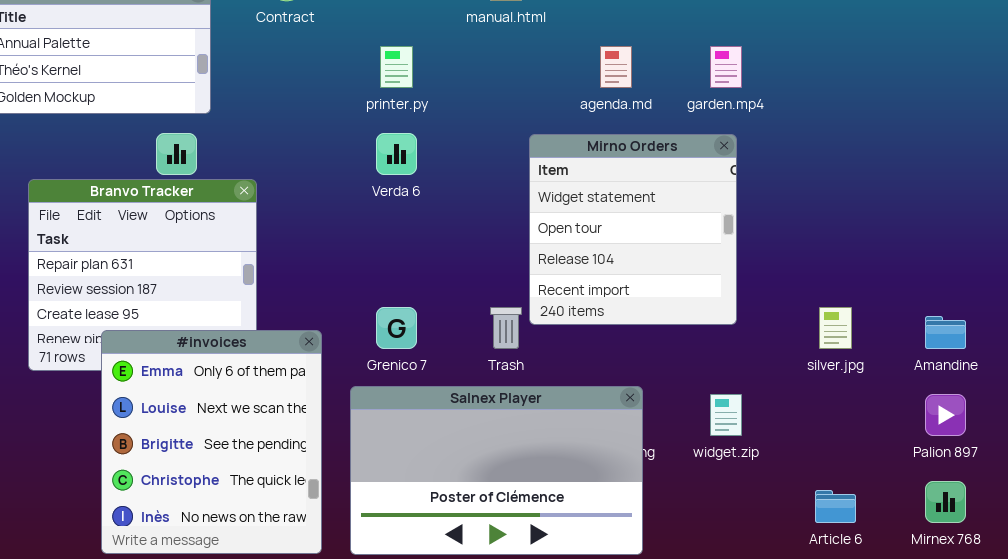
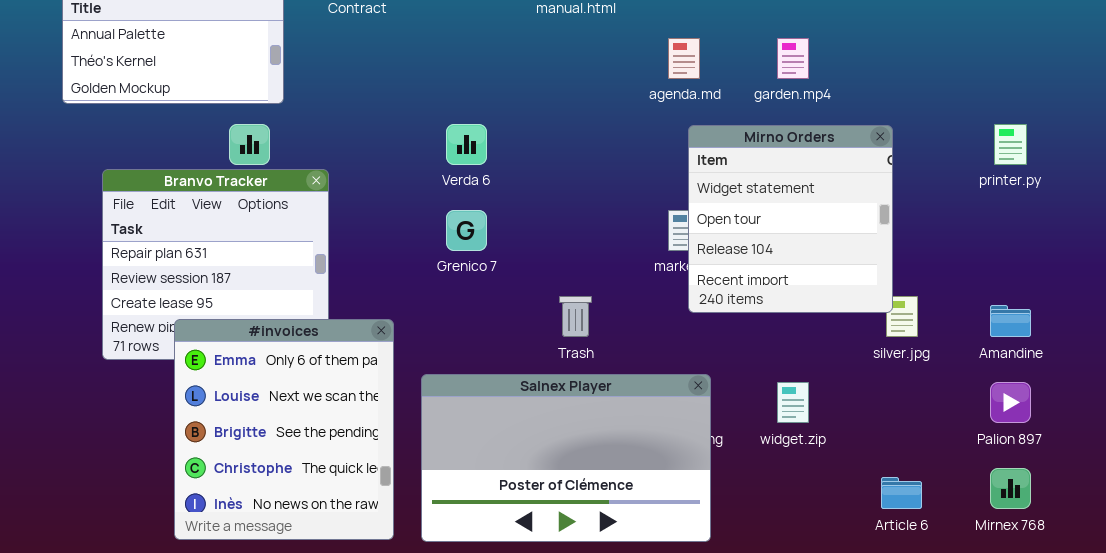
printer.py: [380,46,413,88] -> [994,124,1027,165], moved
Mirno Orders: [529,134,737,325] -> [688,125,893,313], moved
Grenico 7: [376,307,417,349] -> [446,210,487,251], moved

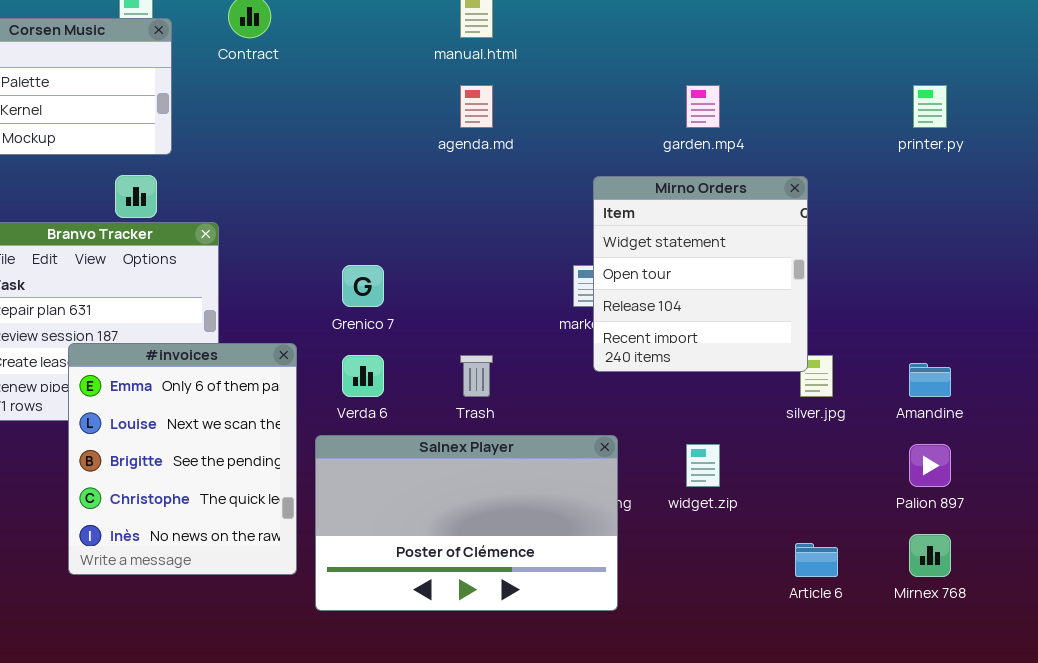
agenda.md: [668,38,700,79] -> [460,85,493,128], moved
Verda 6: [446,124,487,165] -> [342,355,384,397], moved
printer.py: [994,124,1027,165] -> [913,85,947,128], moved
#invoices: [174,319,394,540] -> [68,343,297,575], moved

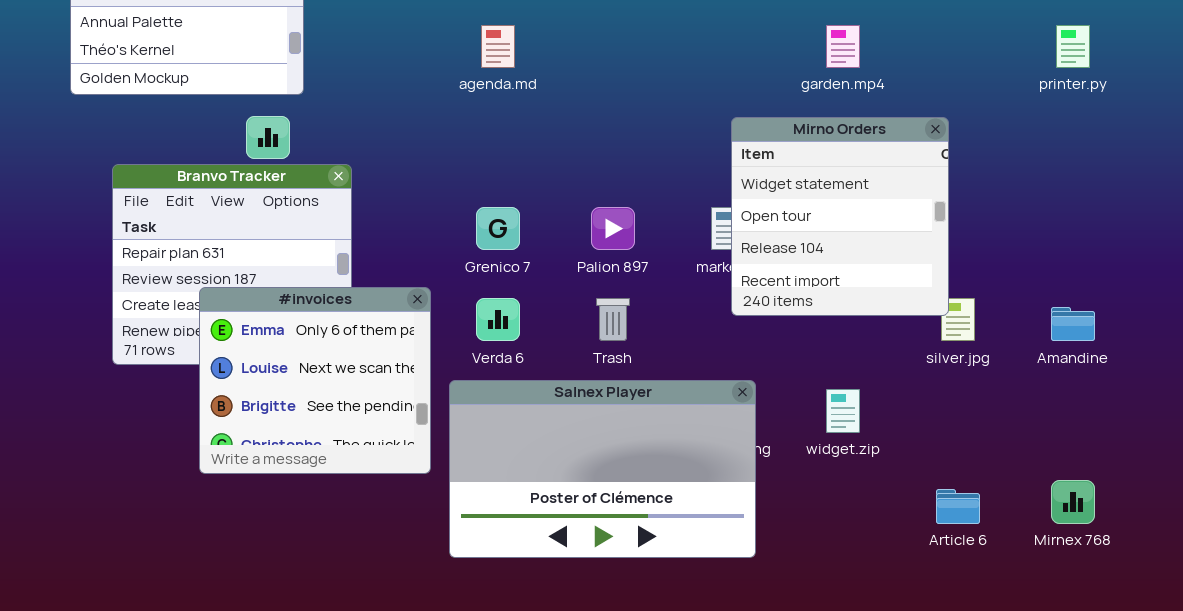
agenda.md: [460,85,493,128] -> [481,25,515,68], moved
#invoices: [68,343,297,575] -> [199,287,431,474], resized
Palion 897: [909,444,951,487] -> [591,207,635,250], moved

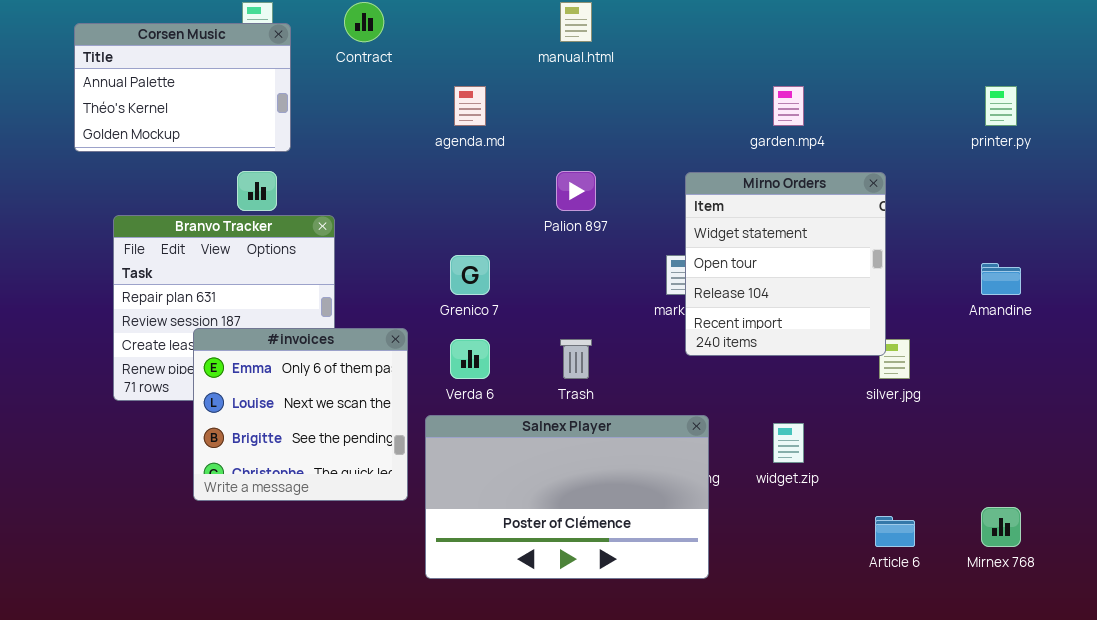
Palion 897: [591,207,635,250] -> [556,171,596,211], moved
Amandine: [1051,307,1095,341] -> [981,263,1021,295], moved

